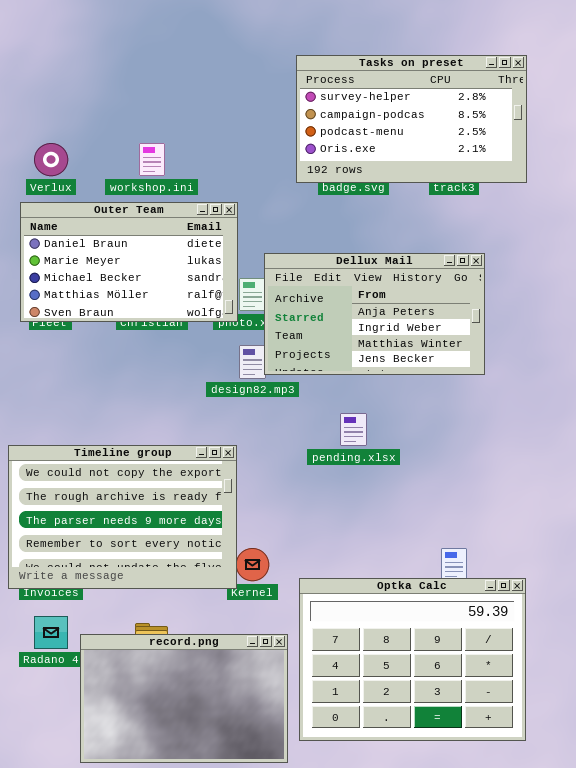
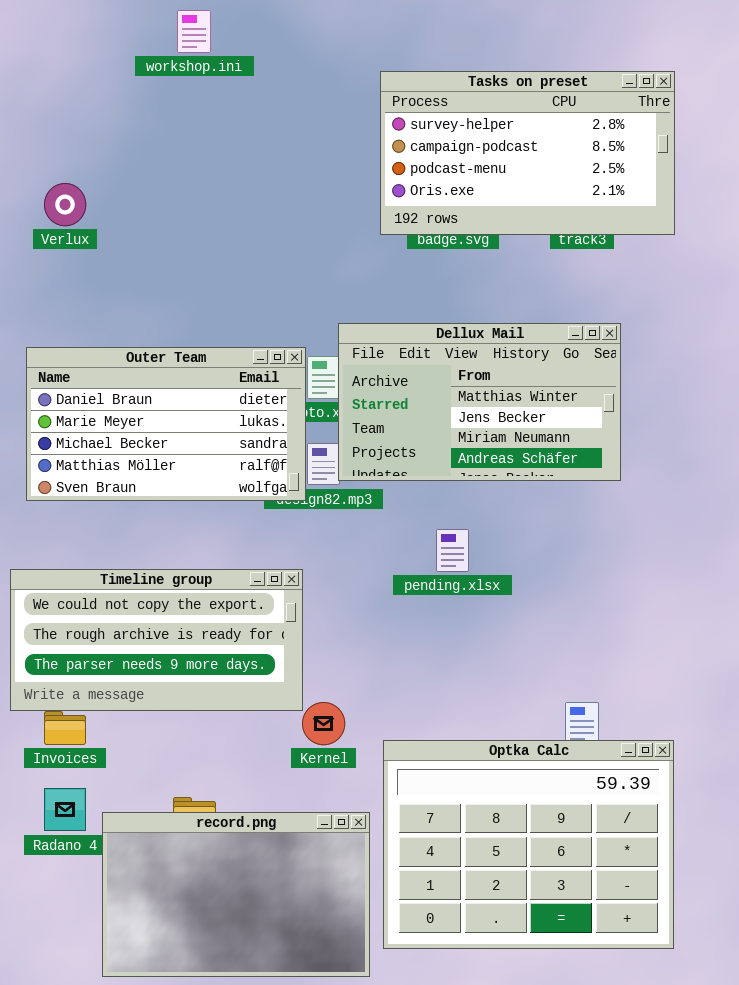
workshop.ini: [139,143,165,176] -> [177,10,211,53], moved
Outer Team: [20,202,238,322] -> [26,347,306,501], moved
Dellux Mail: [264,253,485,375] -> [338,323,621,481], scrolled down 2 rows
Timeline group: [8,445,237,589] -> [10,569,303,711], resized

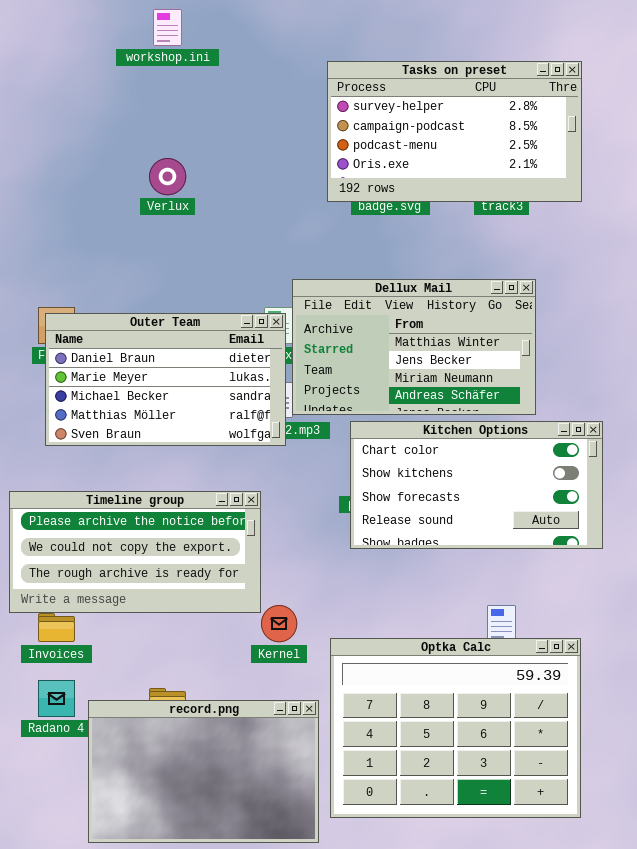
Verlux: [44,183,86,226] -> [149,158,186,195], moved
Outer Team: [26,347,306,501] -> [45,313,286,446], moved
Kitchen Options: none -> [350,421,603,549], opened
Timeline group: [10,569,303,711] -> [9,491,261,613], scrolled up 1 row

